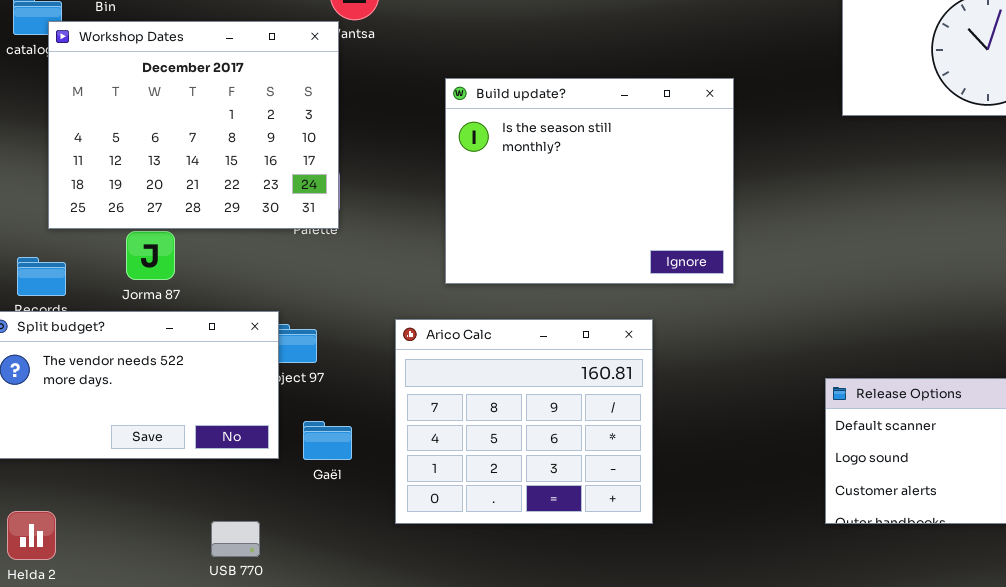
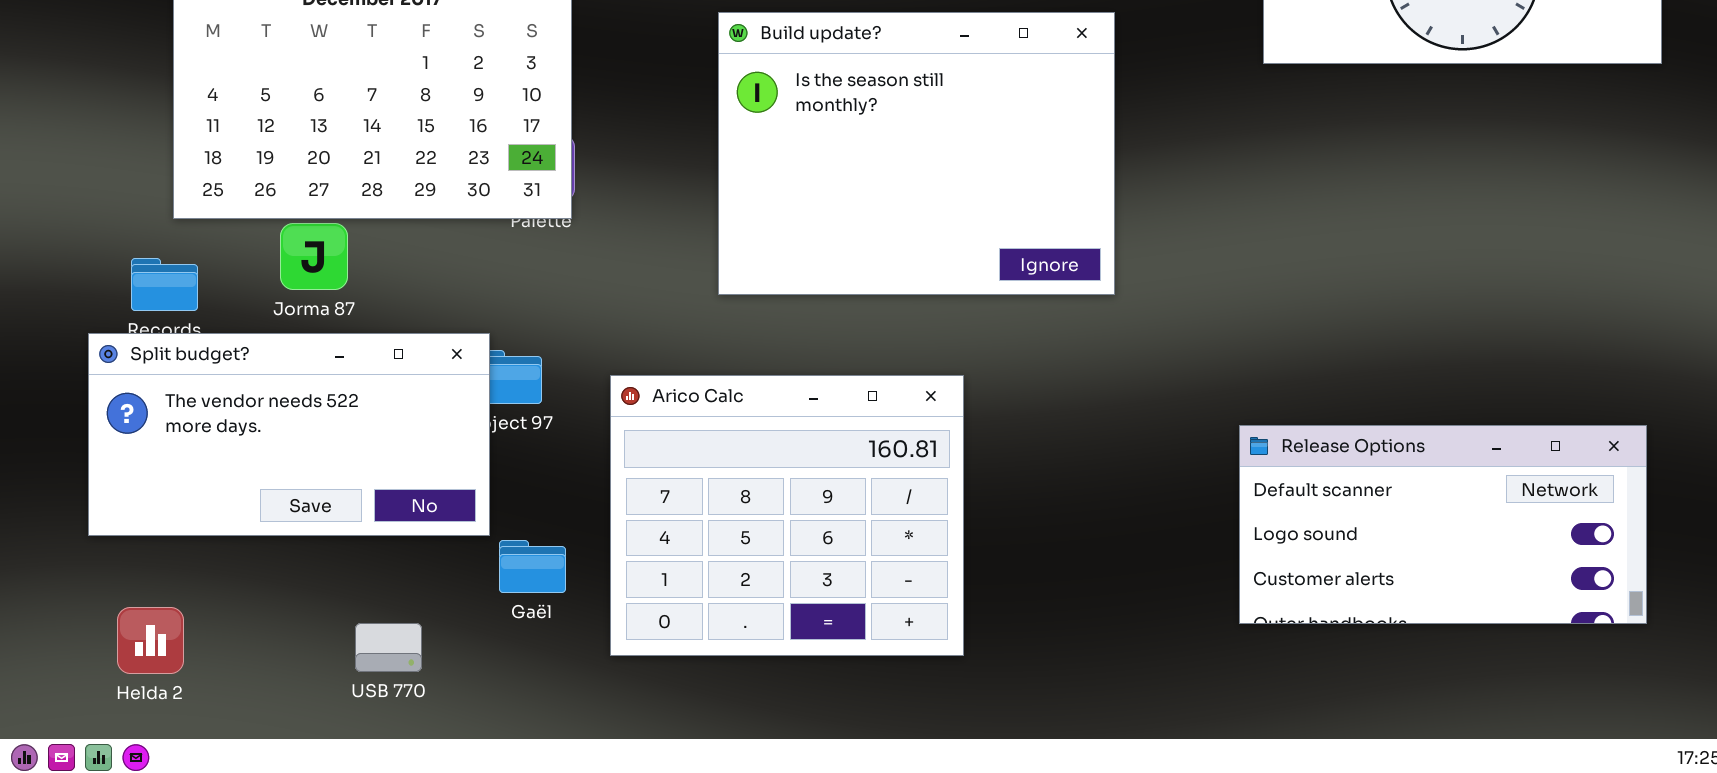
Arico Calc: [395,319,653,524] -> [610,375,964,656], moved
Gaël: [303,421,352,460] -> [499,540,566,593], moved
USB 770: [211,521,260,557] -> [355,623,422,672], moved

